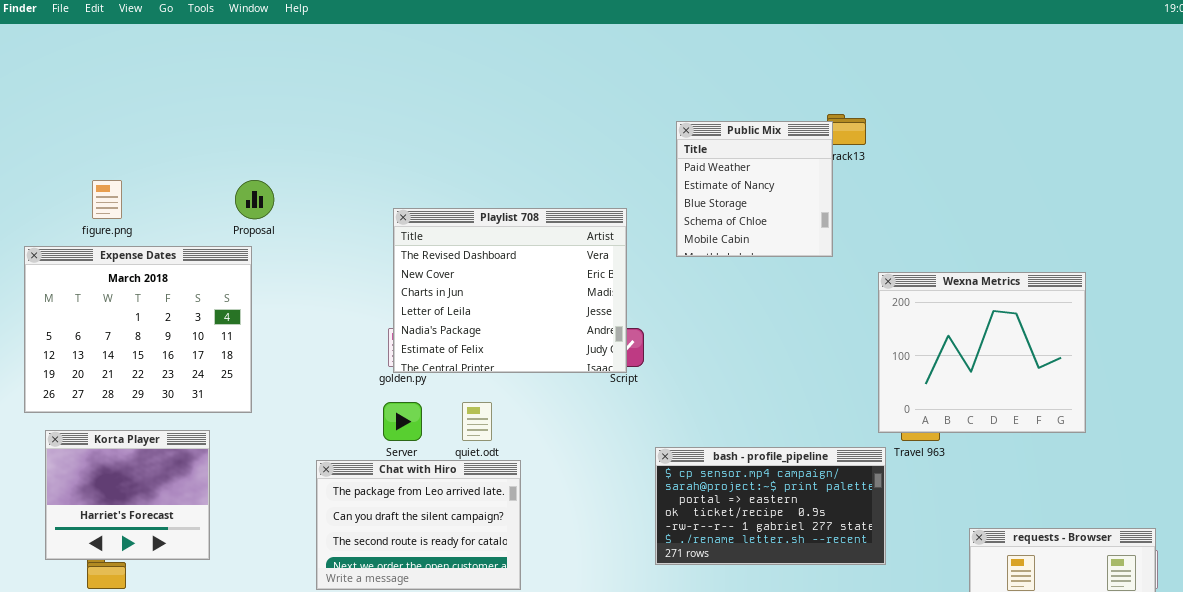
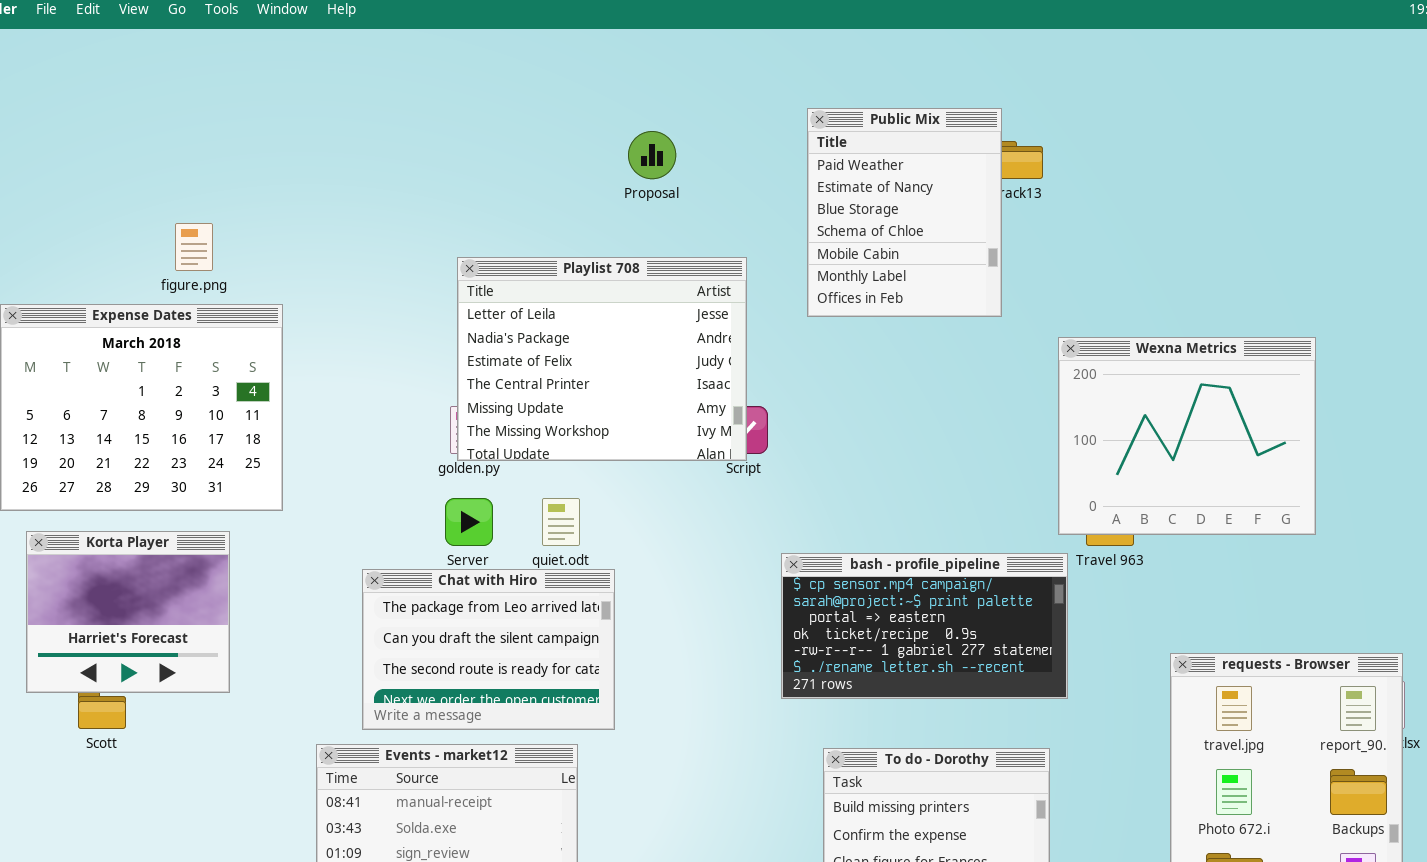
Public Mix: [676,121,833,257] -> [807,108,1002,317], resized
figure.png: [92,180,122,219] -> [175,223,213,271], moved
Proposal: [235,180,274,219] -> [628,131,676,179], moved
Playlist 708: [393,208,627,373] -> [457,257,747,461], scrolled down 3 rows

